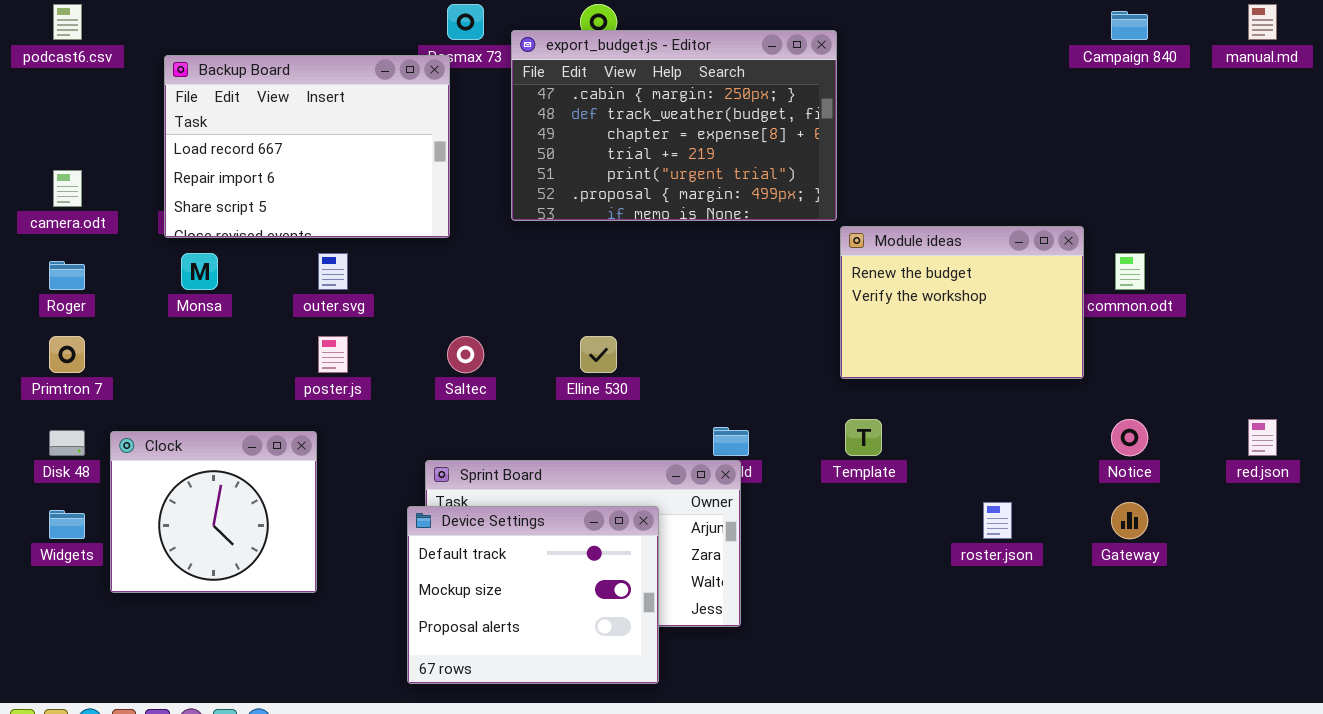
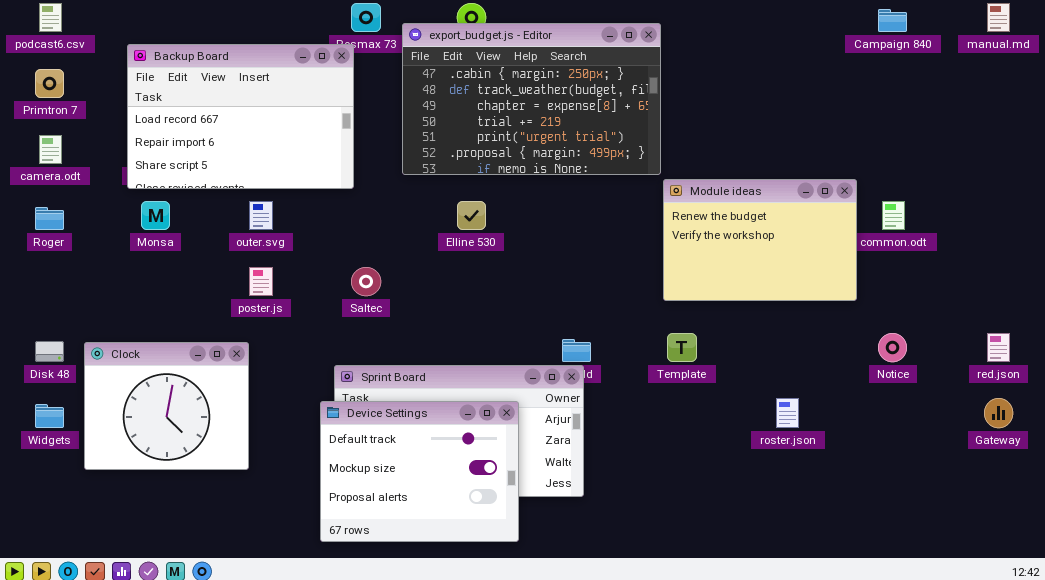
Primtron 7: [49,336,85,373] -> [35,69,64,98], moved
Elline 530: [580,336,617,373] -> [457,201,486,230], moved
Gateway: [1111,502,1148,539] -> [984,398,1013,428], moved

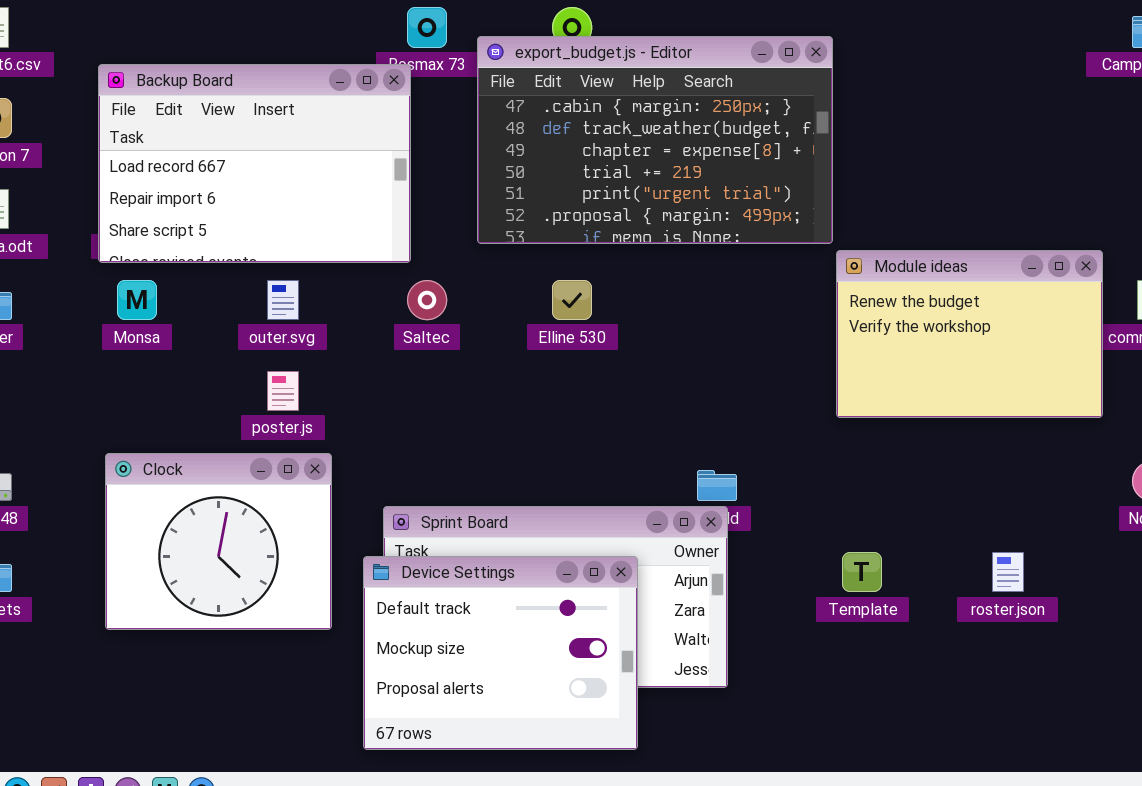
Saltec: [351,267,381,296] -> [407,280,447,320], moved
Template: [667,333,697,362] -> [842,552,882,592], moved
Clock: [84,342,249,470] -> [105,453,332,630], moved

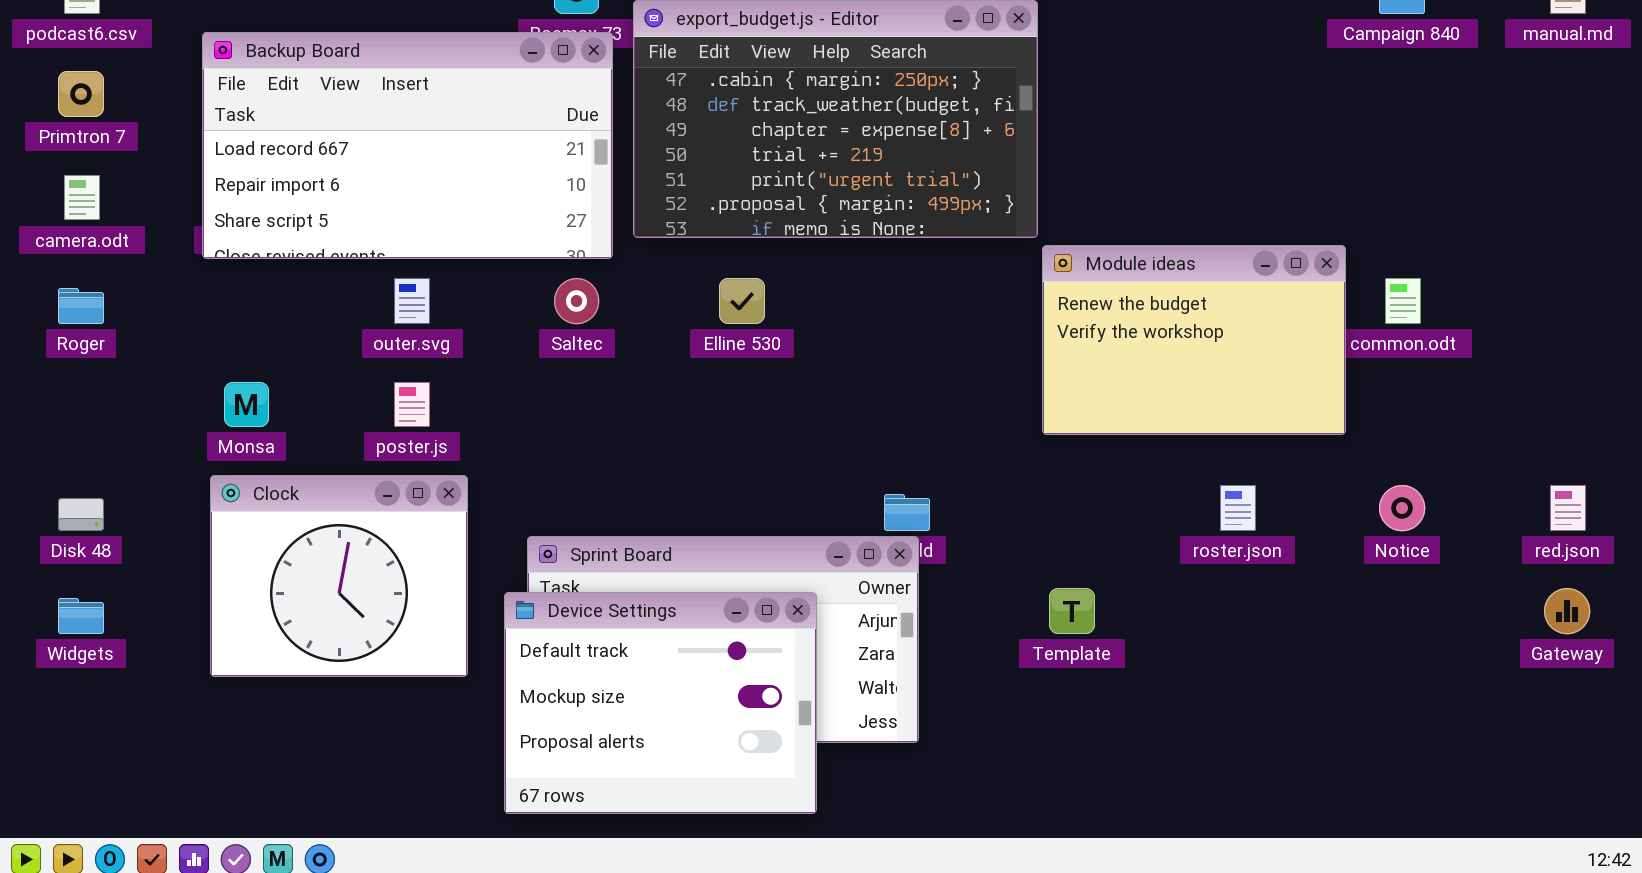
Backup Board: [98,64,411,263] -> [202,32,613,259], resized
Monsa: [117,280,157,320] -> [224,382,269,427], moved
roster.json: [992,552,1024,592] -> [1220,485,1256,531], moved

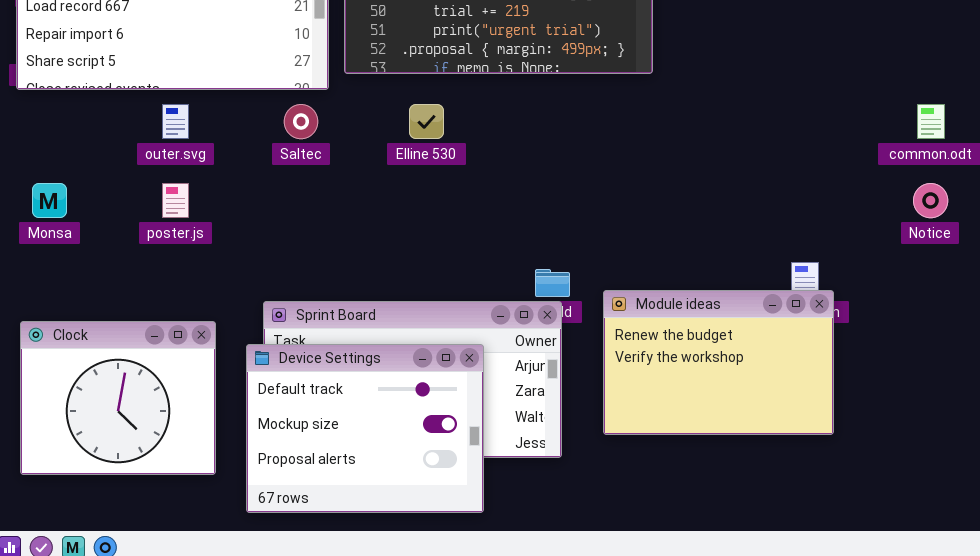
Module ideas: [1042,245,1346,435] -> [603,290,834,435], moved
Clock: [210,475,468,677] -> [20,321,216,475], moved
Notice: [1379,485,1425,531] -> [913,183,948,218], moved

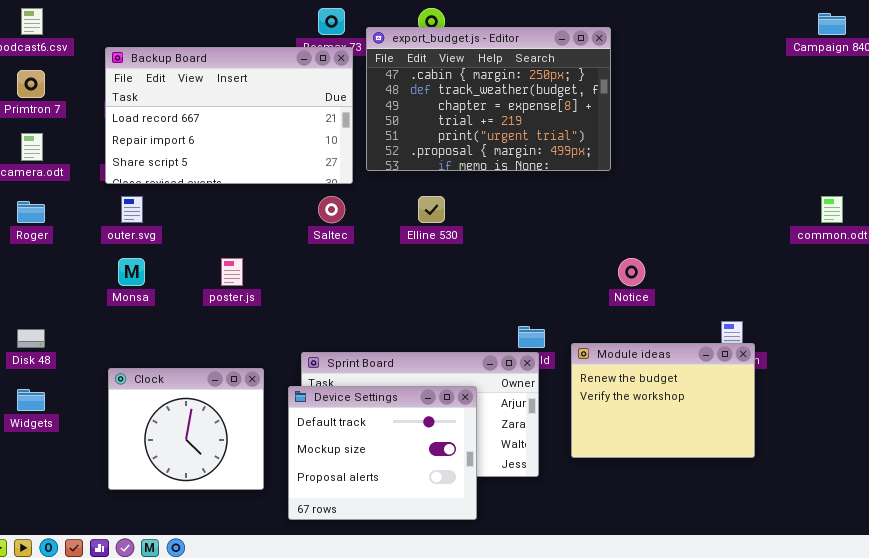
outer.svg: [162,104,189,139] -> [121,196,143,223], moved
Notice: [913,183,948,218] -> [618,258,645,286], moved

